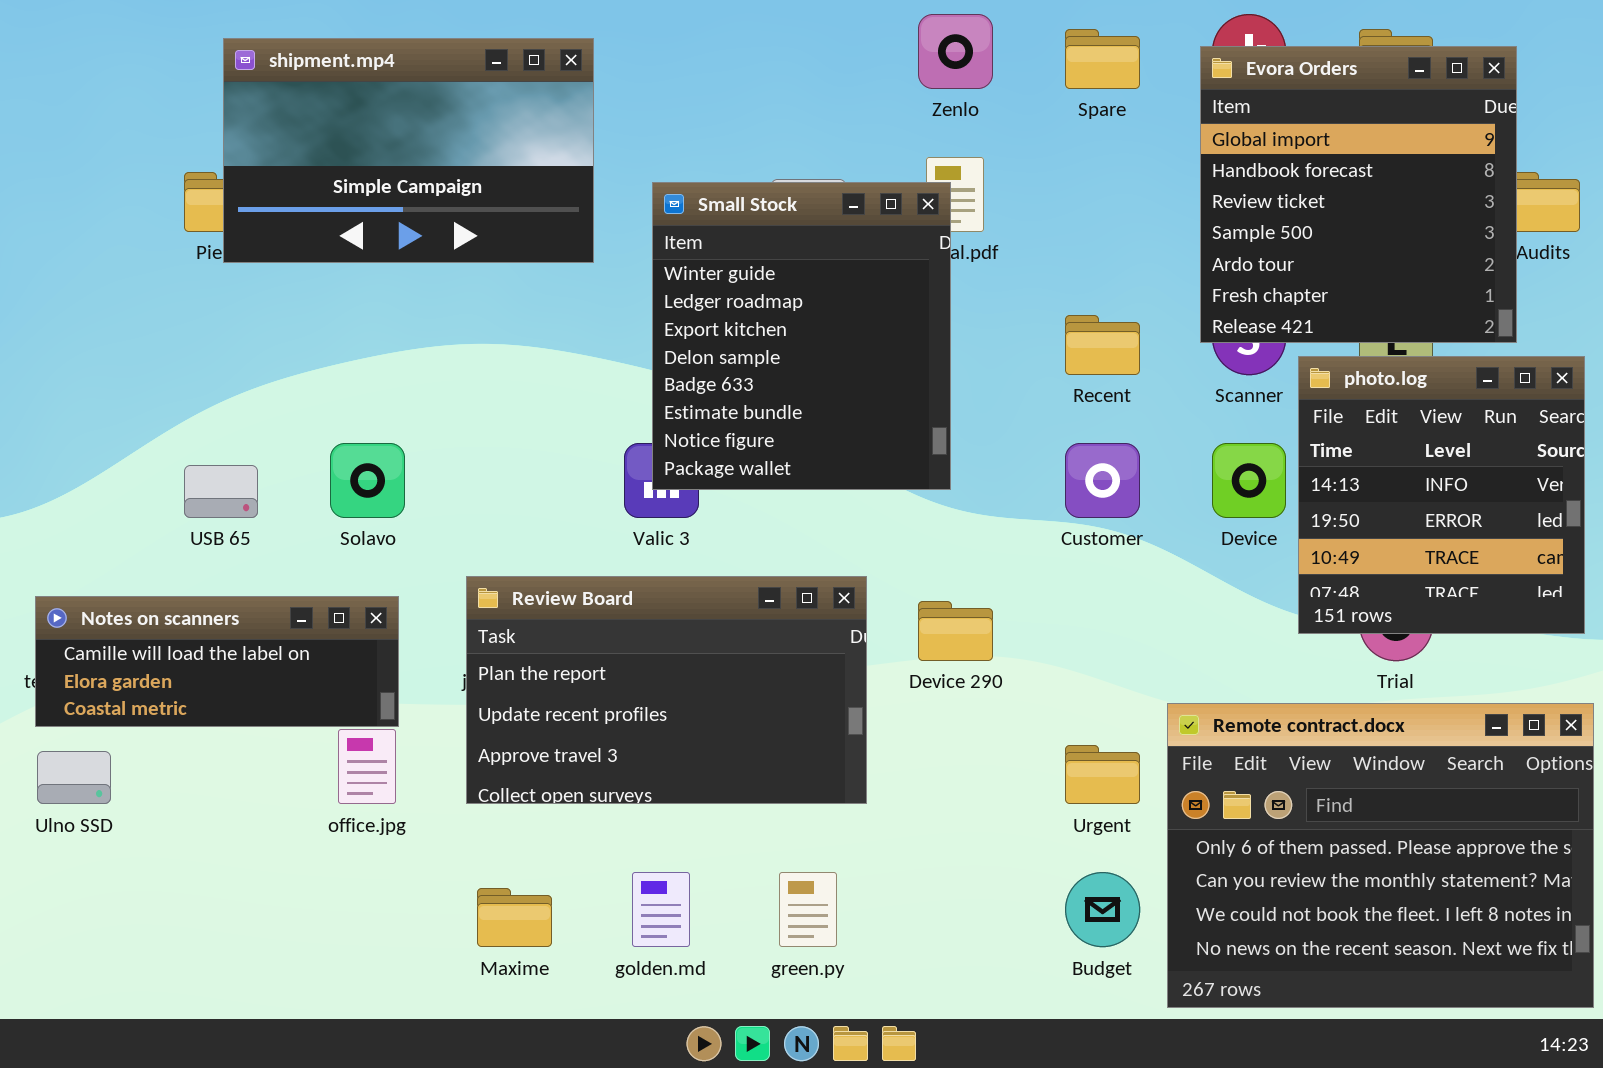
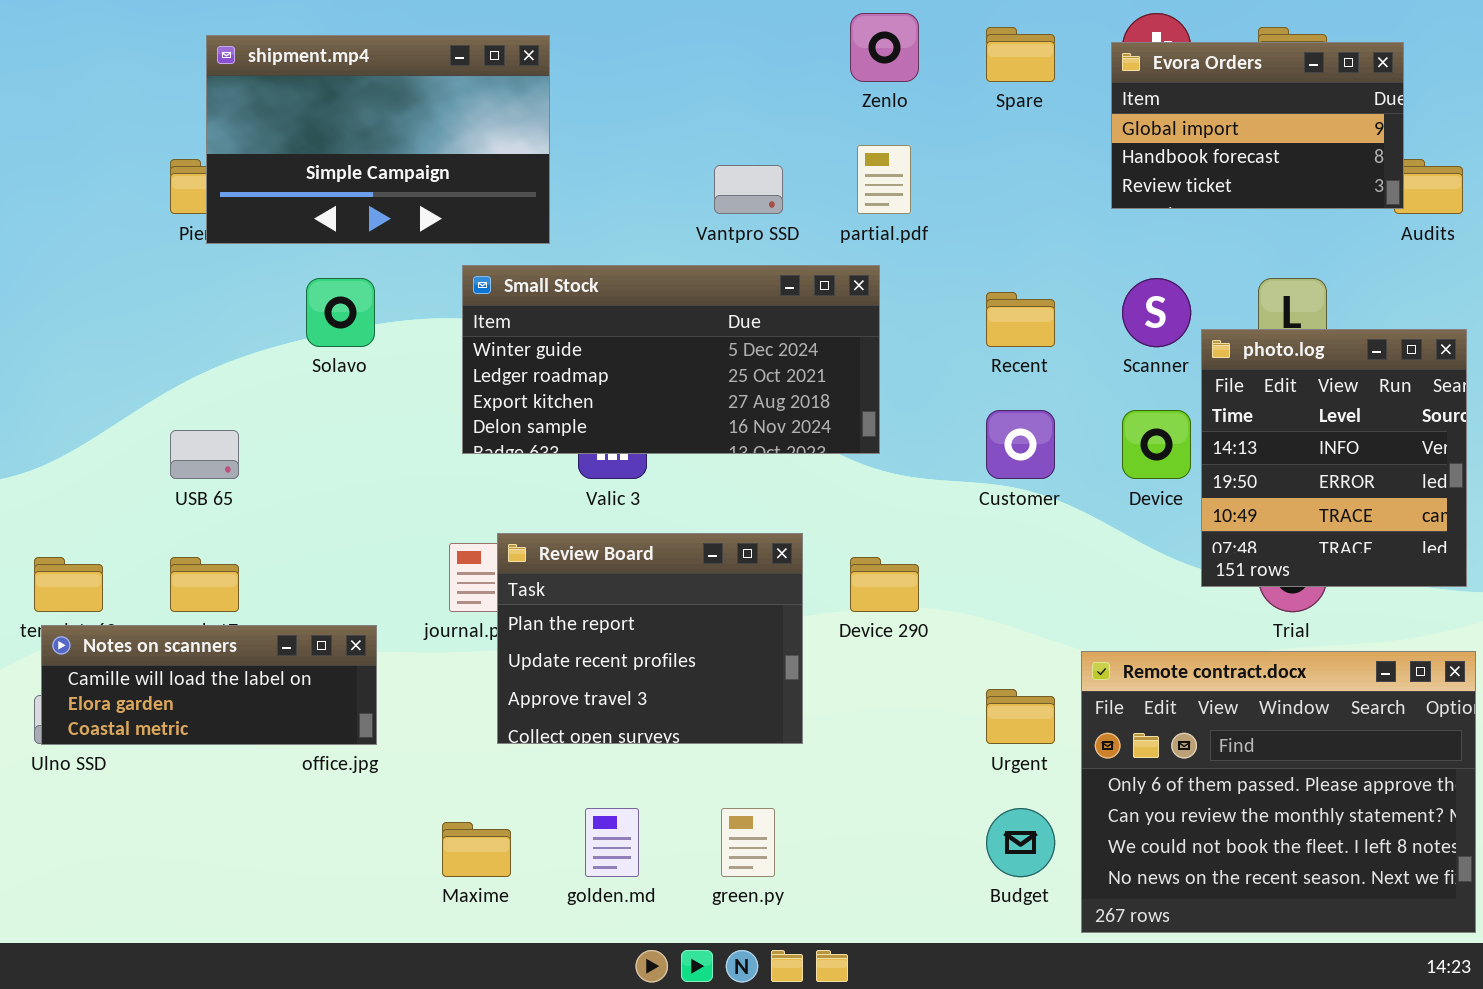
Evora Orders: [1200,46,1517,343] -> [1111,42,1404,209], resized
Small Stock: [652,182,951,490] -> [462,265,880,454], resized
Solavo: [330,443,405,518] -> [306,278,375,347], moved
Review Board: [466,576,867,804] -> [497,533,803,744], resized
Notes on scanners: [35,596,399,727] -> [41,625,377,745], moved

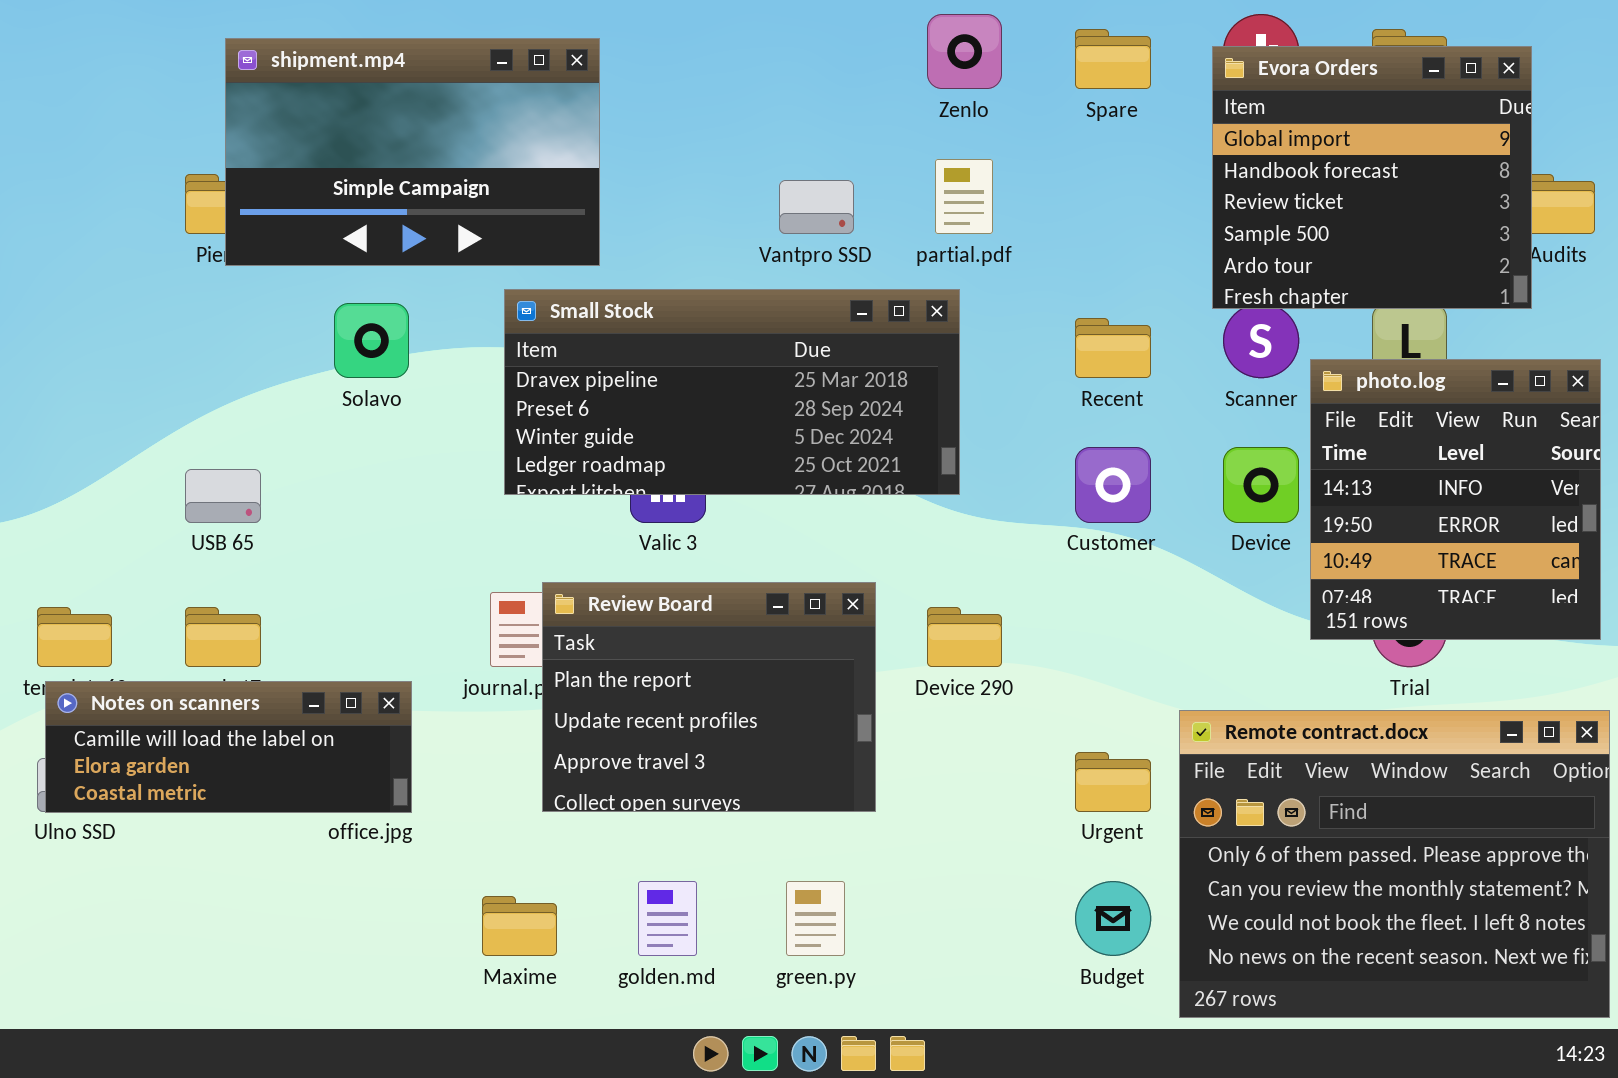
Evora Orders: [1111,42,1404,209] -> [1212,46,1532,309], resized
Small Stock: [462,265,880,454] -> [504,289,960,495], scrolled up 2 rows

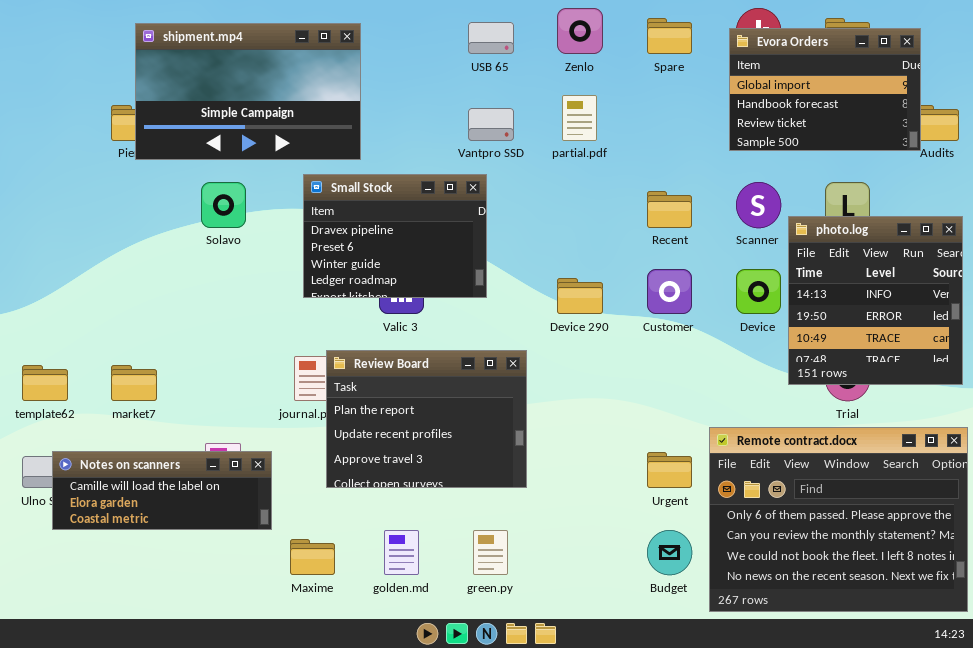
Evora Orders: [1212,46,1532,309] -> [729,28,921,151], resized
Small Stock: [504,289,960,495] -> [303,174,487,298], resized
USB 65: [185,469,261,523] -> [468,22,514,54], moved
Device 290: [927,607,1002,667] -> [557,278,603,314], moved
Notes on scanners: [45,681,412,813] -> [52,451,272,530], moved

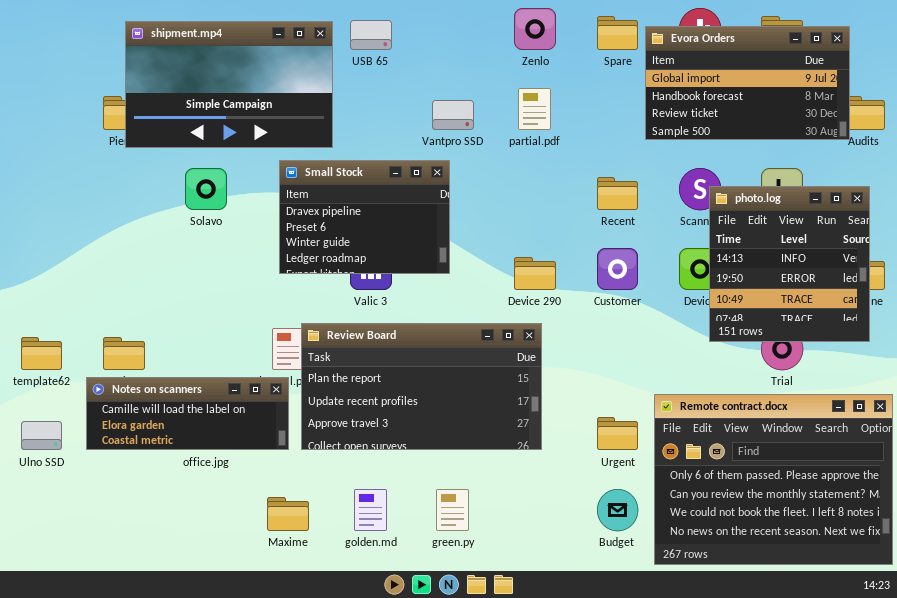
USB 65: [468,22,514,54] -> [350,20,392,50], moved
Evora Orders: [729,28,921,151] -> [645,26,850,140], resized
photo.log: [788,216,963,385] -> [709,186,870,342], moved
Review Board: [326,350,527,488] -> [301,323,542,450], resized
Notes on scanners: [52,451,272,530] -> [86,377,289,450], moved

